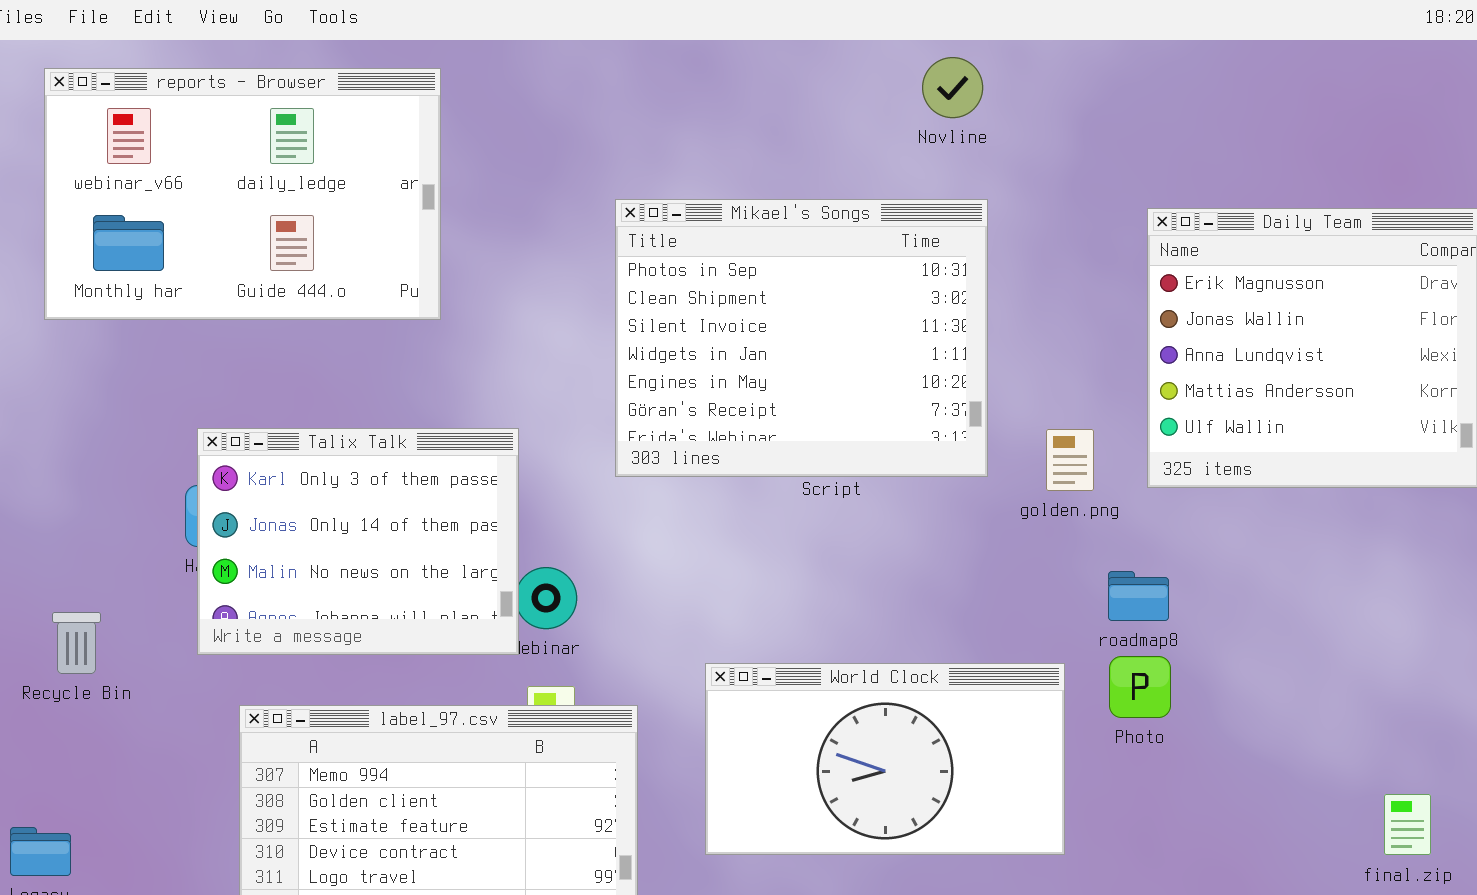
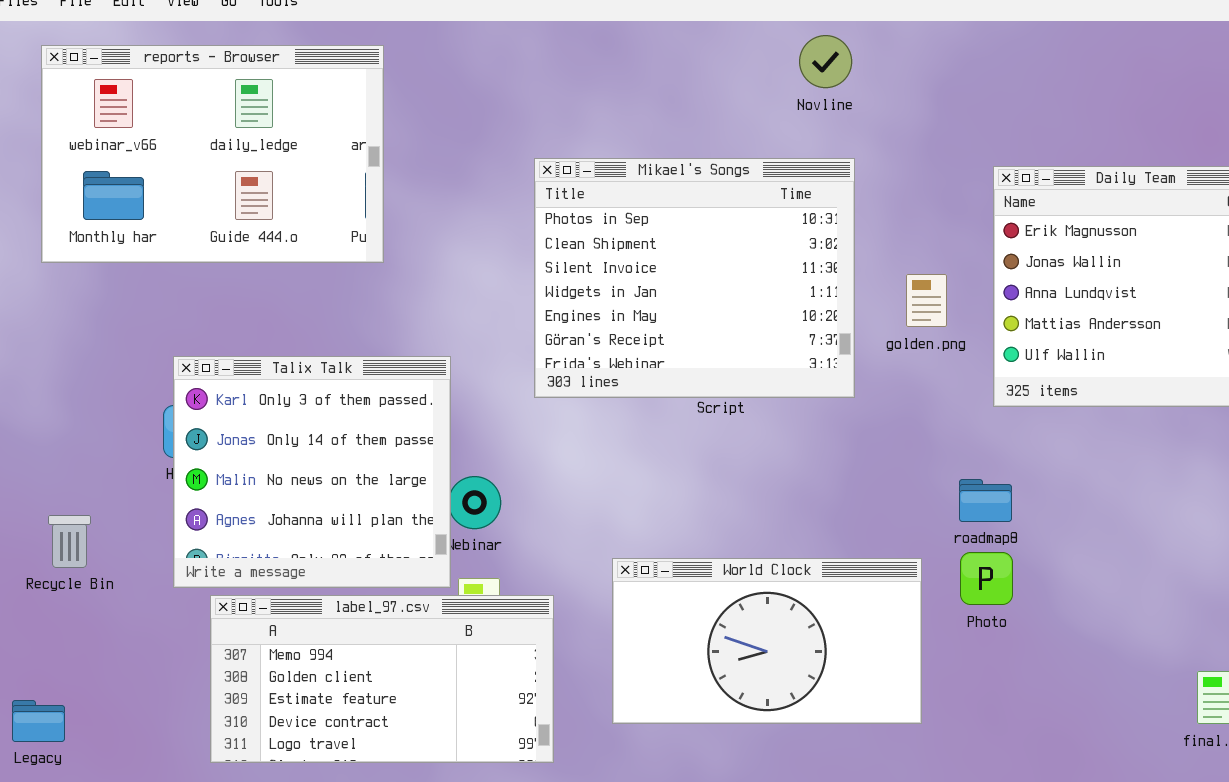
Talix Talk: [197,428,519,655] -> [173,356,451,588], resized
golden.png: [1046,429,1094,491] -> [906,274,947,327], moved

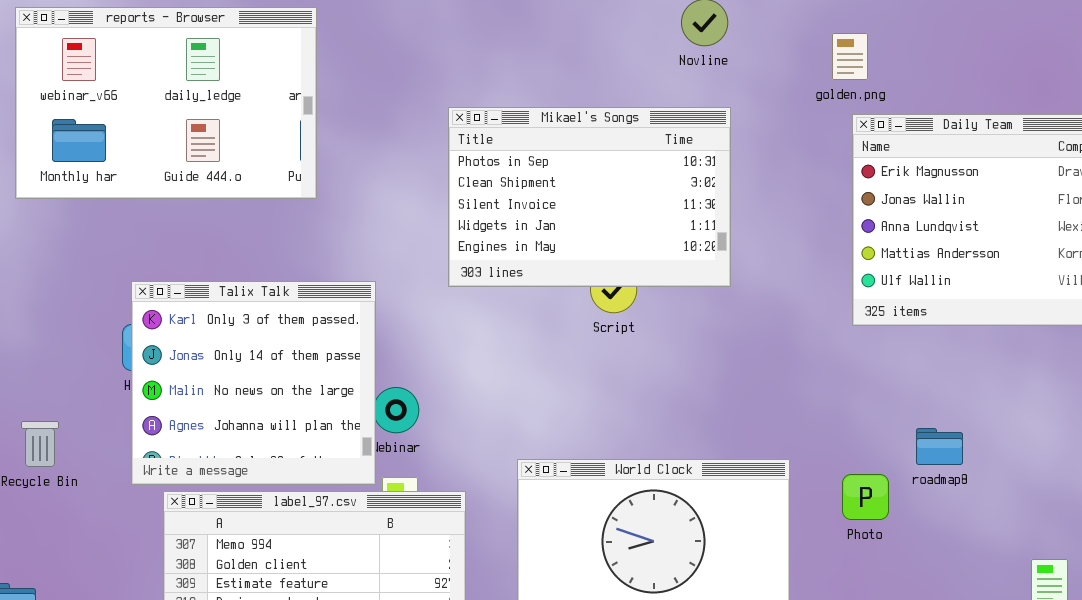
Mikael's Songs: [534,158,855,398] -> [448,107,731,287], resized
golden.png: [906,274,947,327] -> [832,33,868,80], moved
roadmap8: [959,479,1012,522] -> [916,428,963,465], moved
Photo: [960,552,1013,605] -> [842,474,889,520], moved

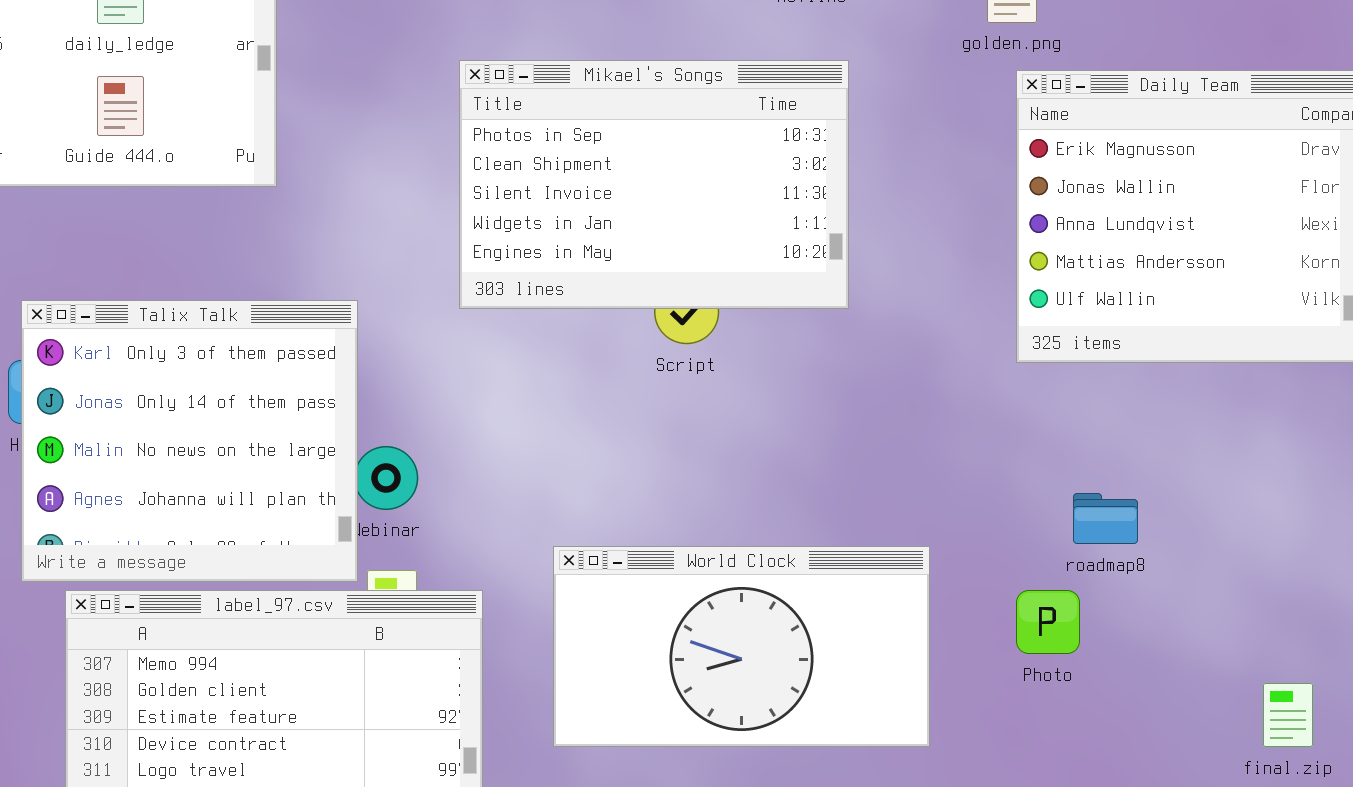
roadmap8: [916,428,963,465] -> [1073,493,1138,544], moved
Photo: [842,474,889,520] -> [1016,590,1080,654], moved

